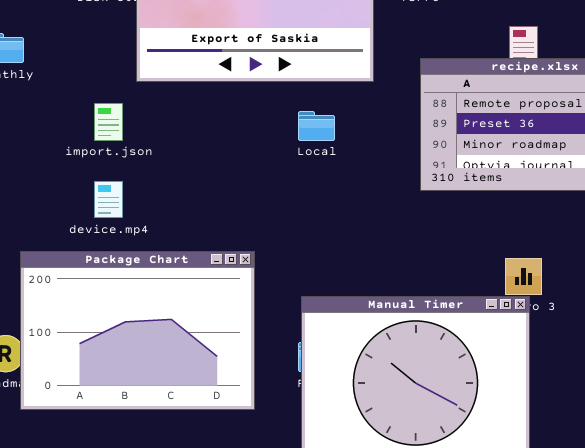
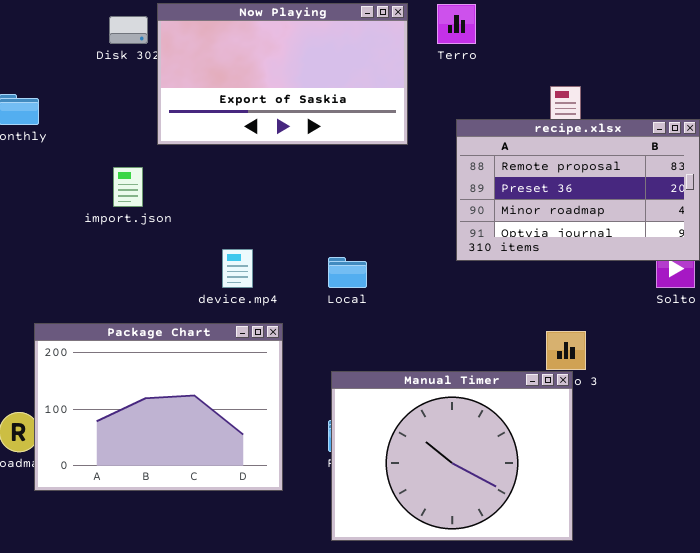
Local: [298,111,335,141] -> [328,257,367,288], moved
device.mp4: [94,181,123,218] -> [222,249,253,288], moved

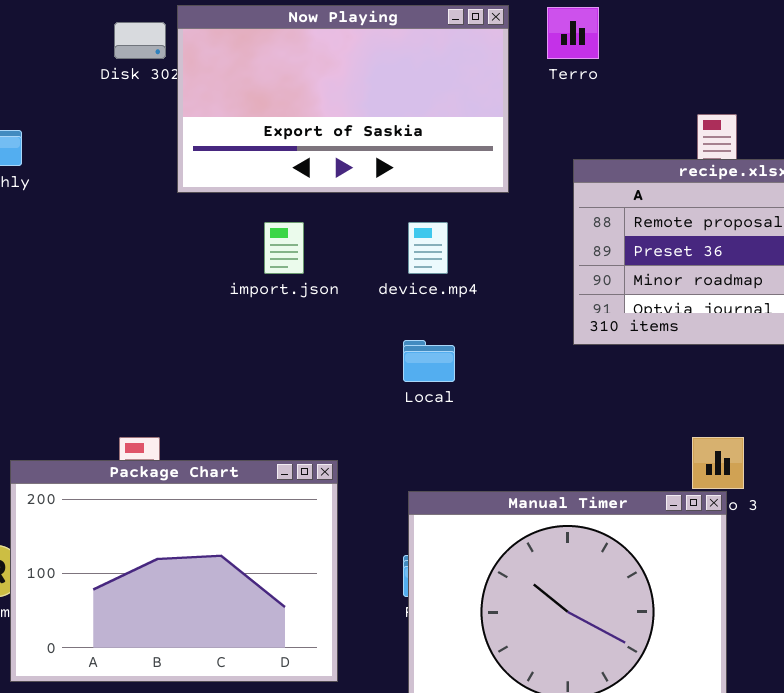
import.json: [113,167,143,207] -> [264,222,304,274], moved
device.mp4: [222,249,253,288] -> [408,222,448,274], moved
Package Chart: [34,323,283,491] -> [10,460,338,682], moved

